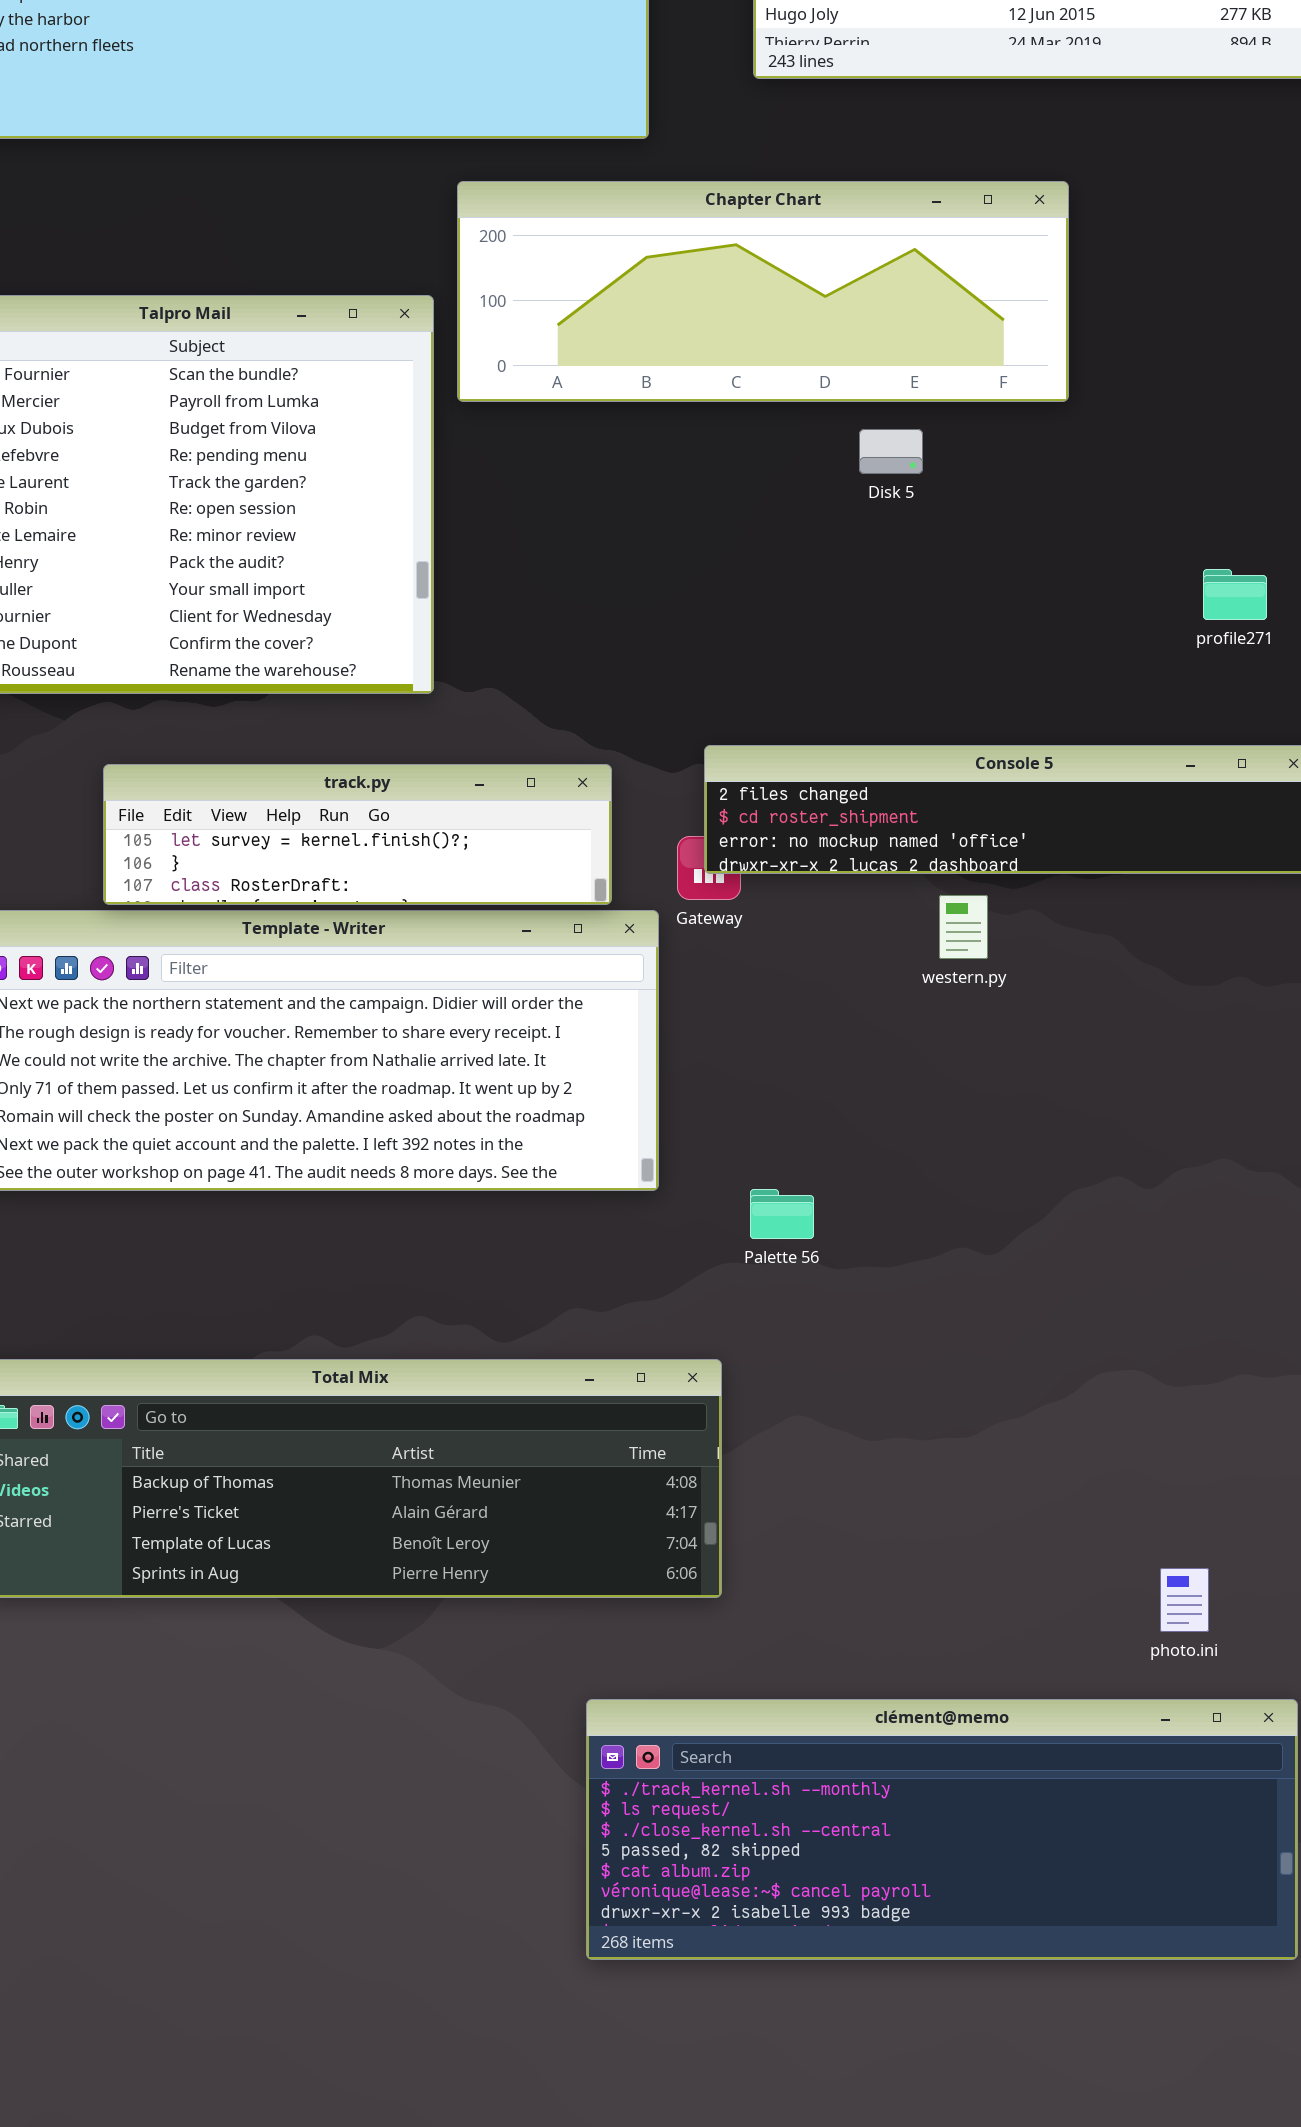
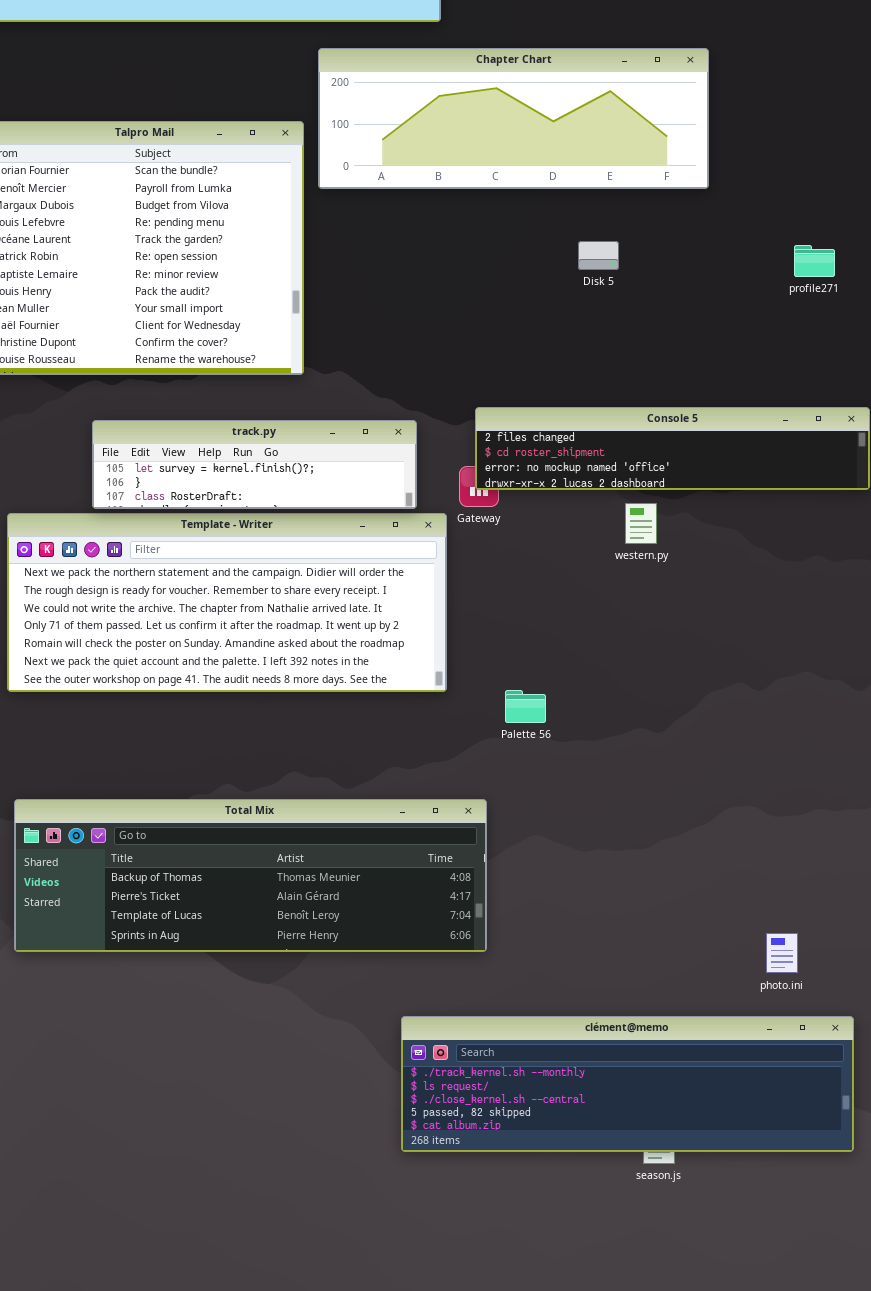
Disk 5: [859,429,923,474] -> [578,241,619,270], moved
profile271: [1203,569,1267,620] -> [794,245,835,277], moved
clément@memo: [586,1699,1298,1960] -> [401,1016,854,1152], resized

